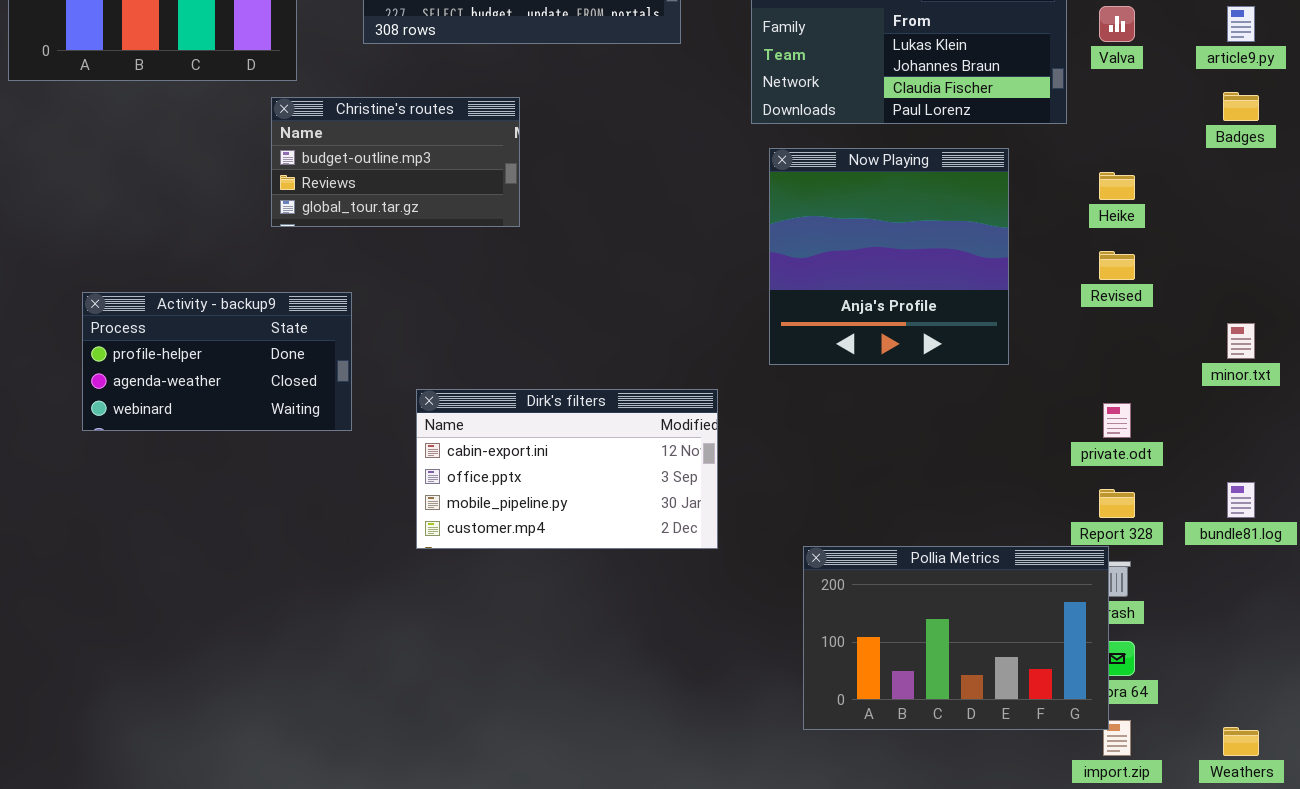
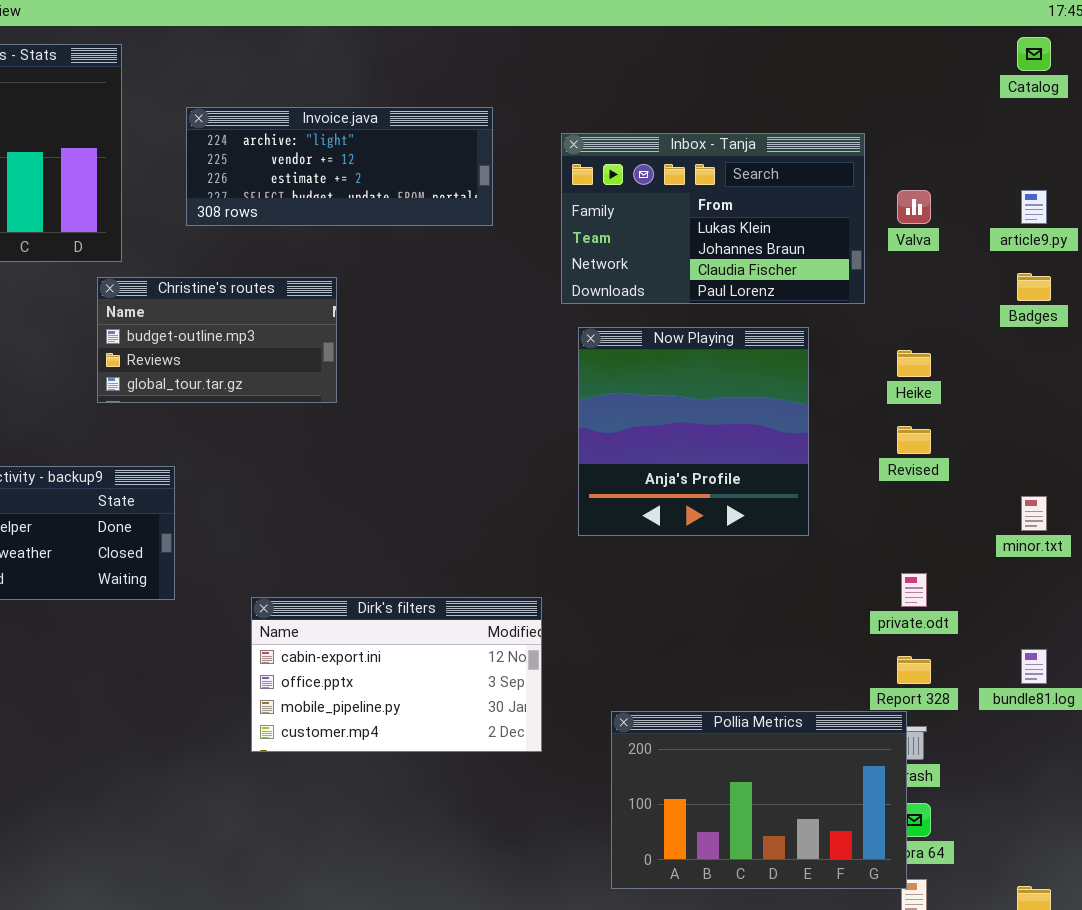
Dirk's filters: [416,389,718,549] -> [251,597,542,752], moved

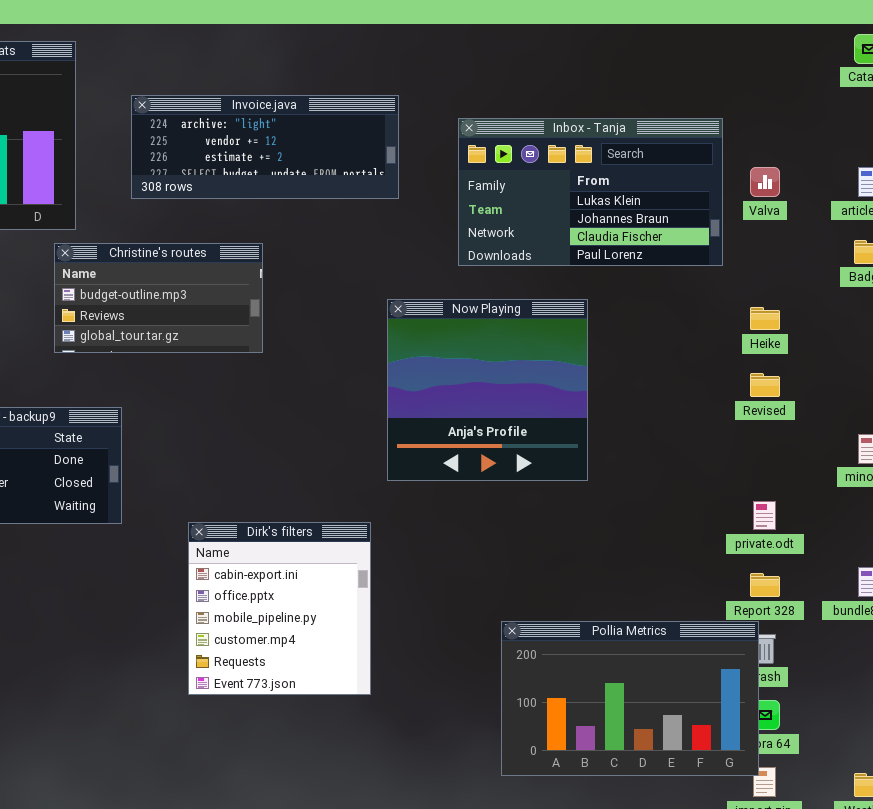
Now Playing: [578,327,809,536] -> [387,299,588,481], moved
Dirk's filters: [251,597,542,752] -> [188,522,371,695], resized

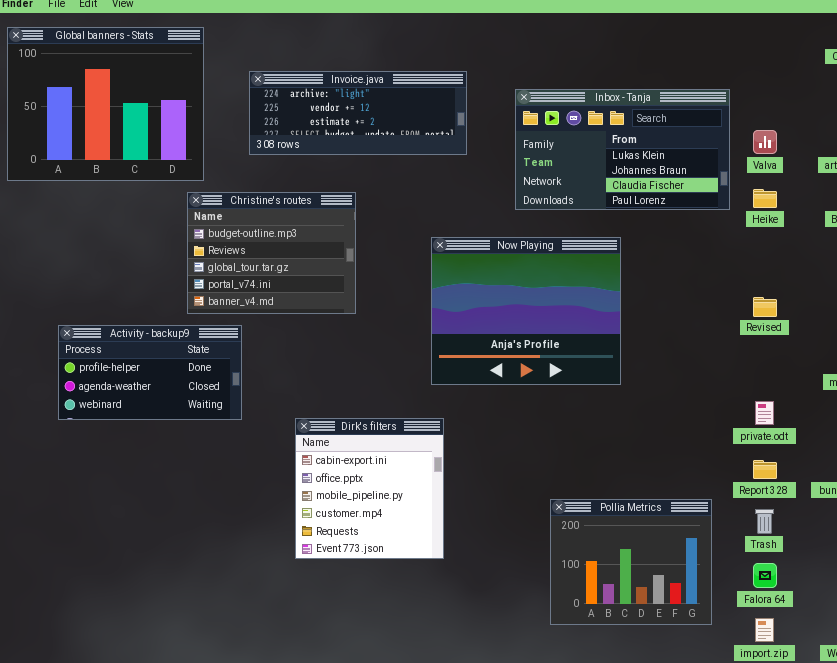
Christine's routes: [54,243,263,353] -> [187,192,356,314], resized
Now Playing: [387,299,588,481] -> [431,237,621,385], resized
Heike: [750,307,780,330] -> [753,189,777,208], moved
Pollia Metrics: [501,621,759,776] -> [550,499,712,625], resized

